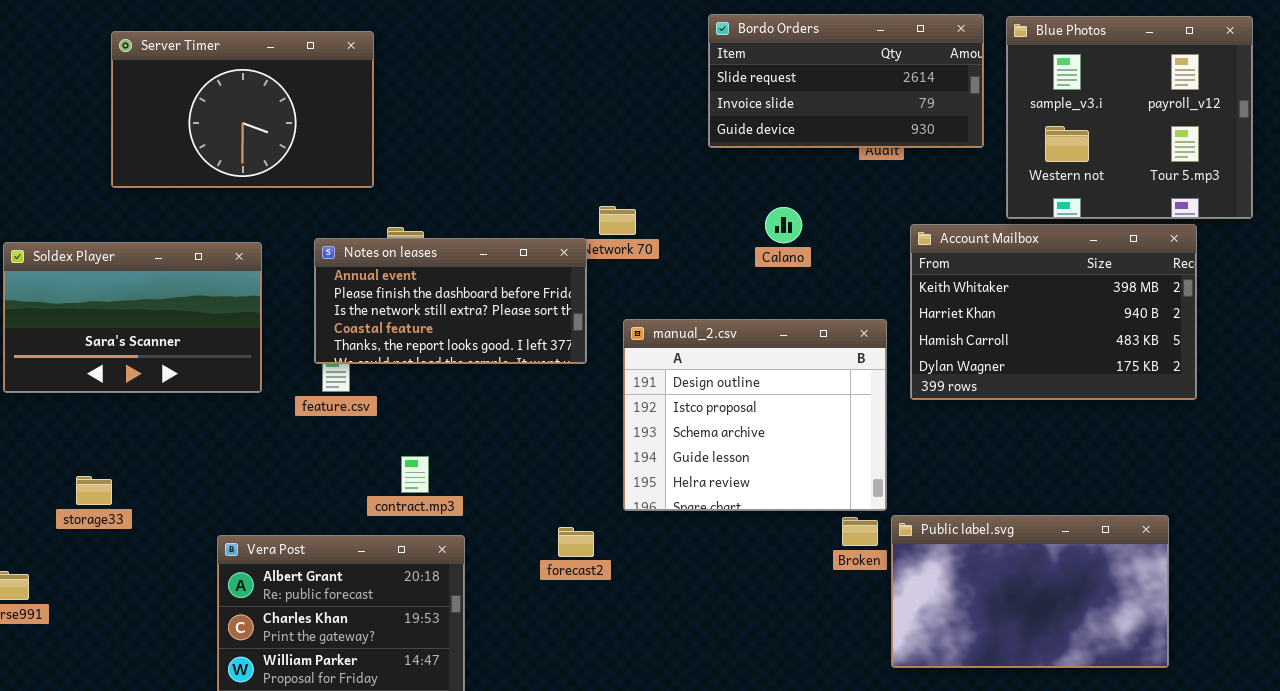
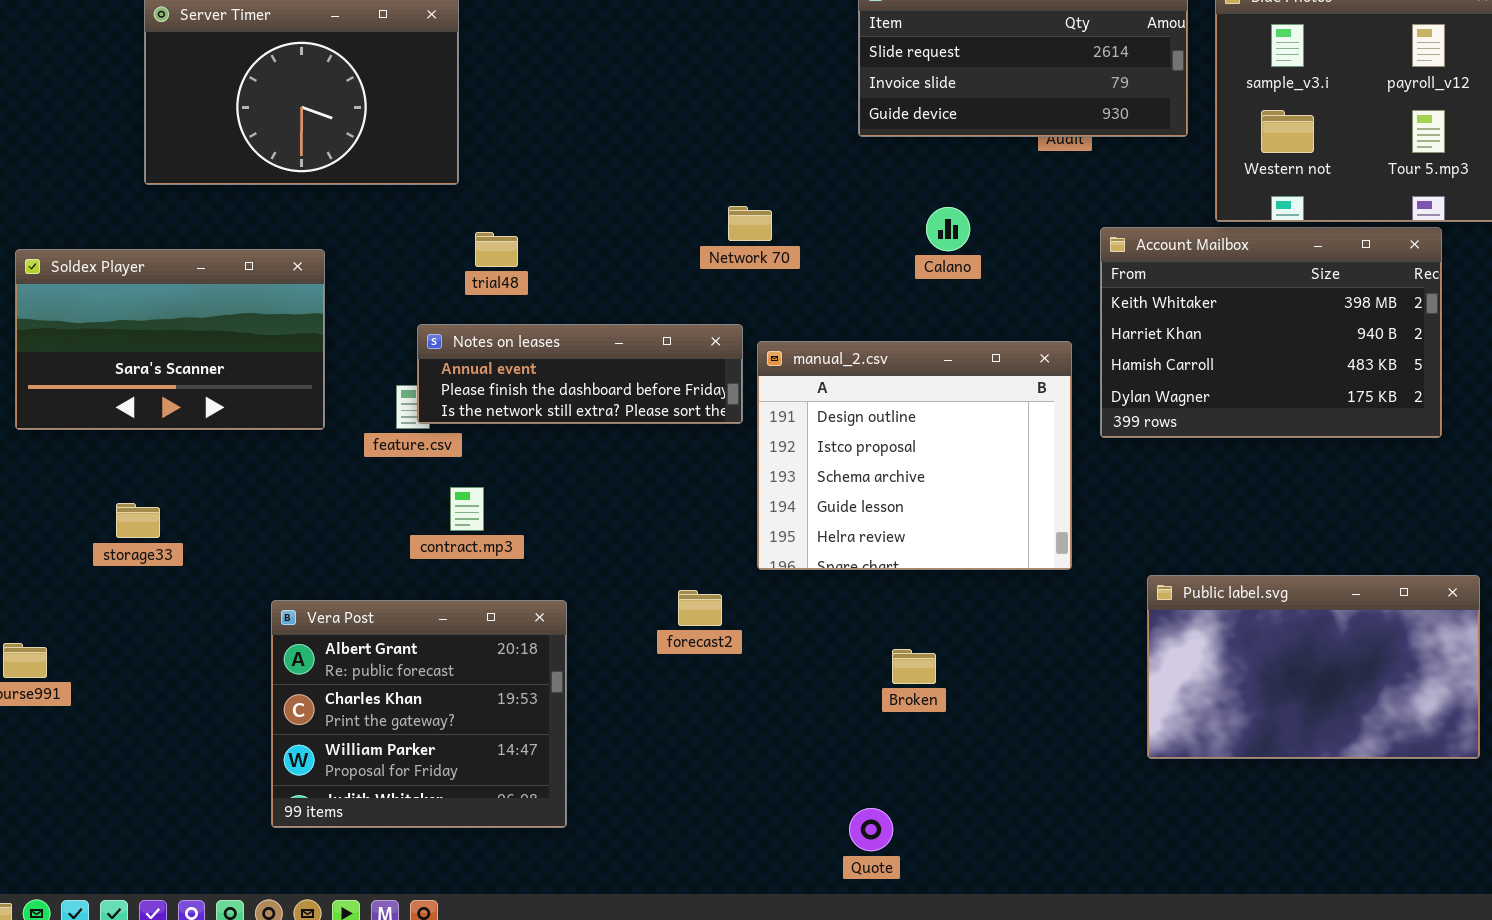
Notes on leases: [314,238,587,364] -> [417,324,743,424], moved, resized
contract.mp3: [401,456,429,493] -> [450,487,484,531], moved
storage33: [76,476,112,505] -> [116,503,160,538], moved
Public label.svg: [891,515,1169,668] -> [1147,575,1480,759], moved
Broken: [842,517,878,546] -> [892,649,936,684], moved

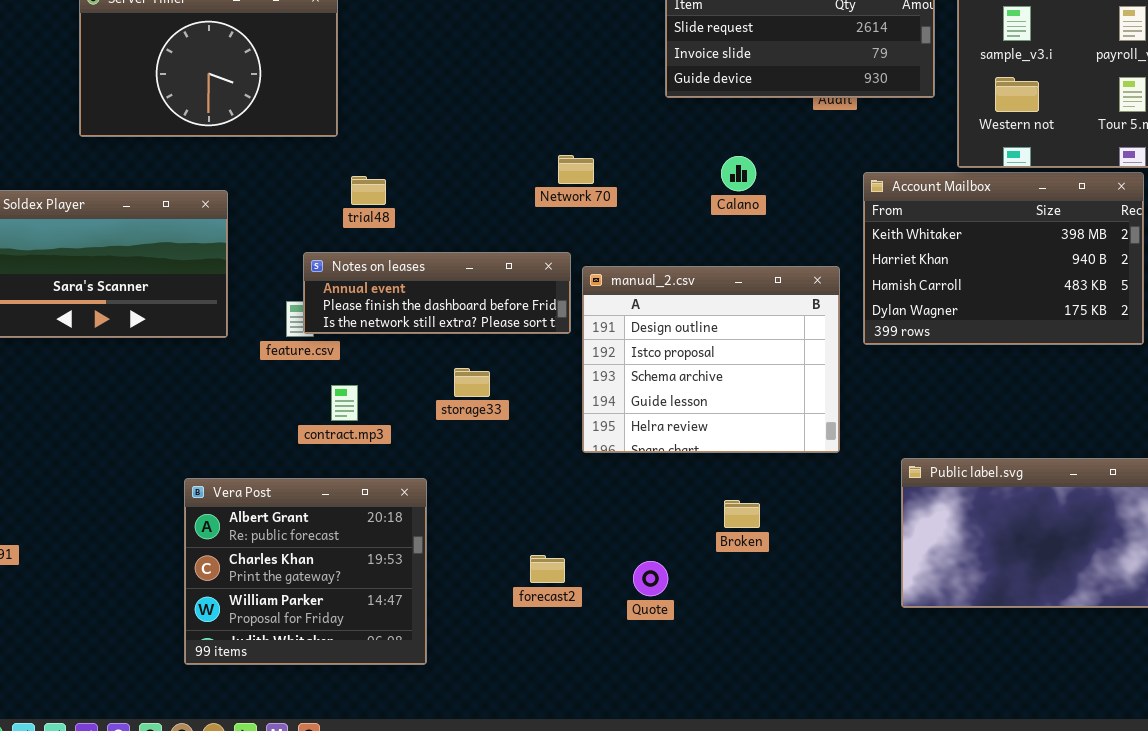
storage33: [116,503,160,538] -> [454,368,490,397], moved
forecast2: [678,590,722,626] -> [530,555,565,583], moved
Broken: [892,649,936,684] -> [724,500,760,528], moved
Quote: [849,808,893,851] -> [633,561,668,596], moved

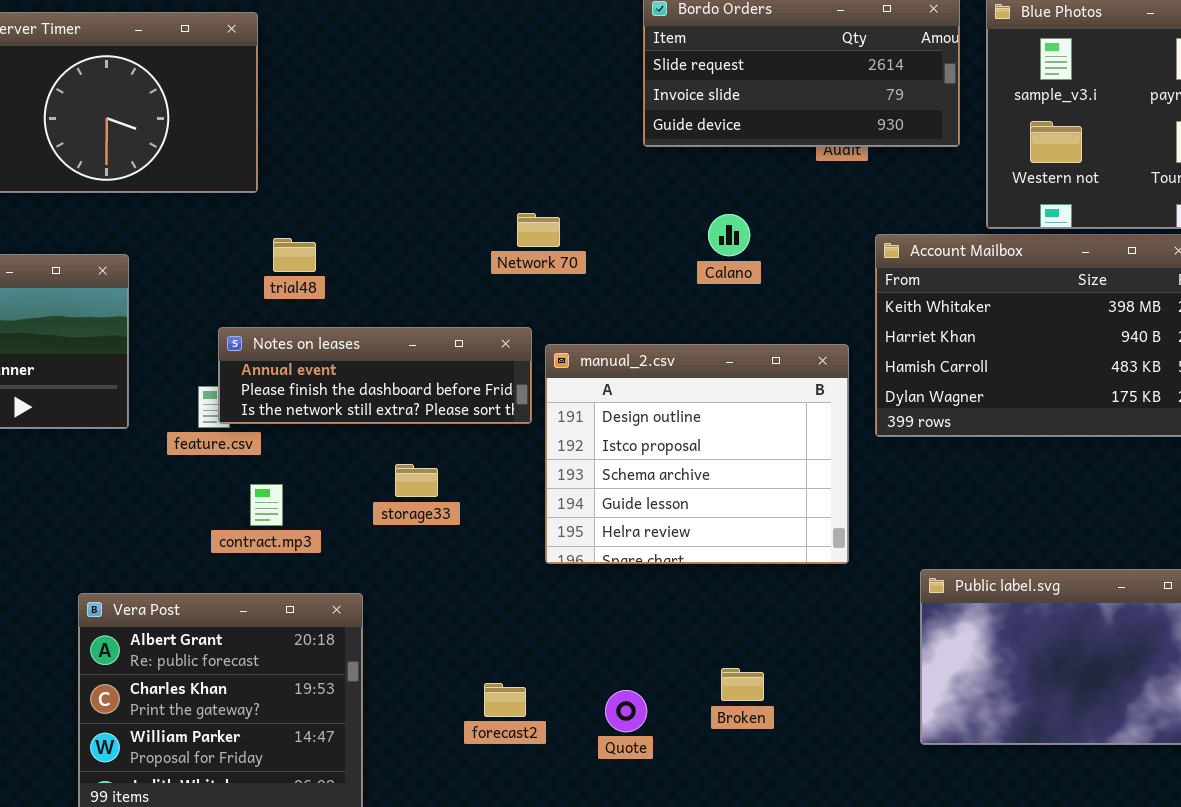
Broken: [724,500,760,528] -> [721,668,764,701], moved

